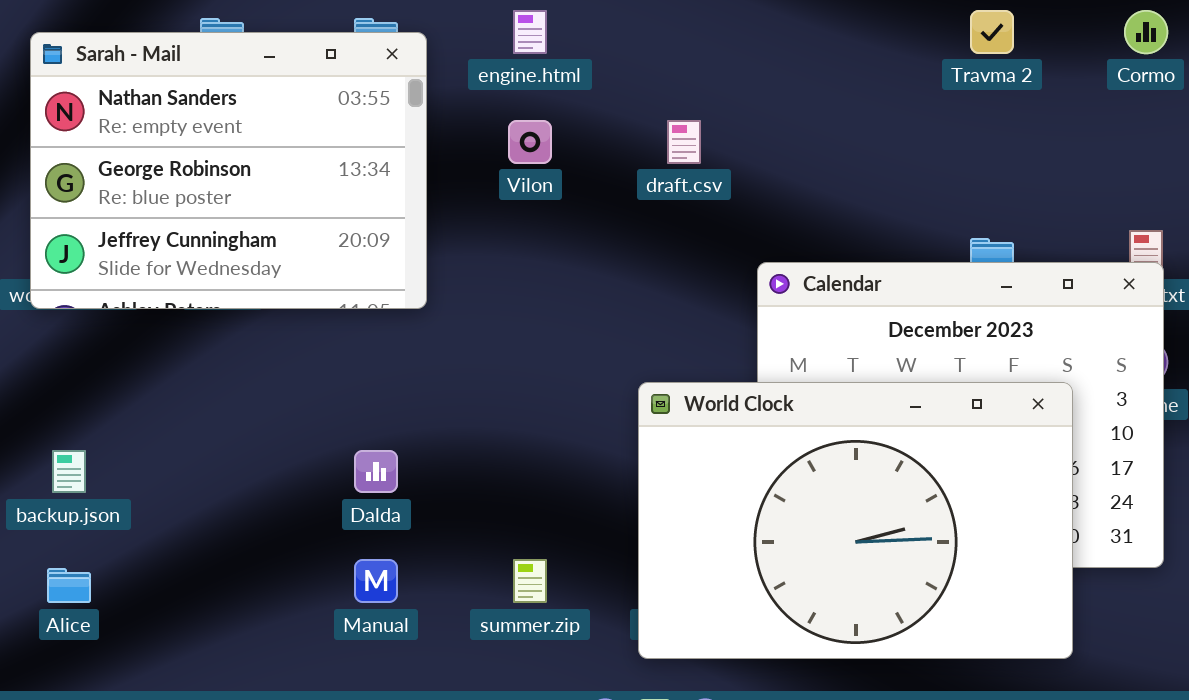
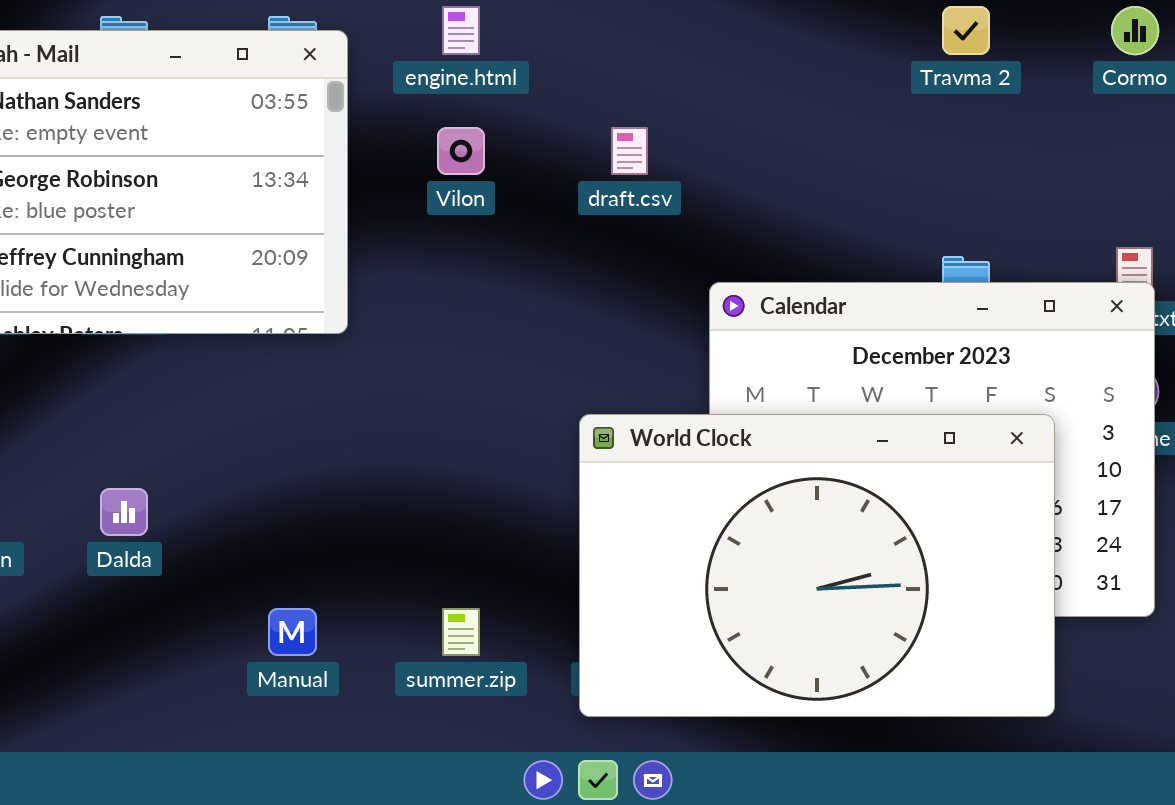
Dalda: [354,450,398,493] -> [100,488,148,536], moved

